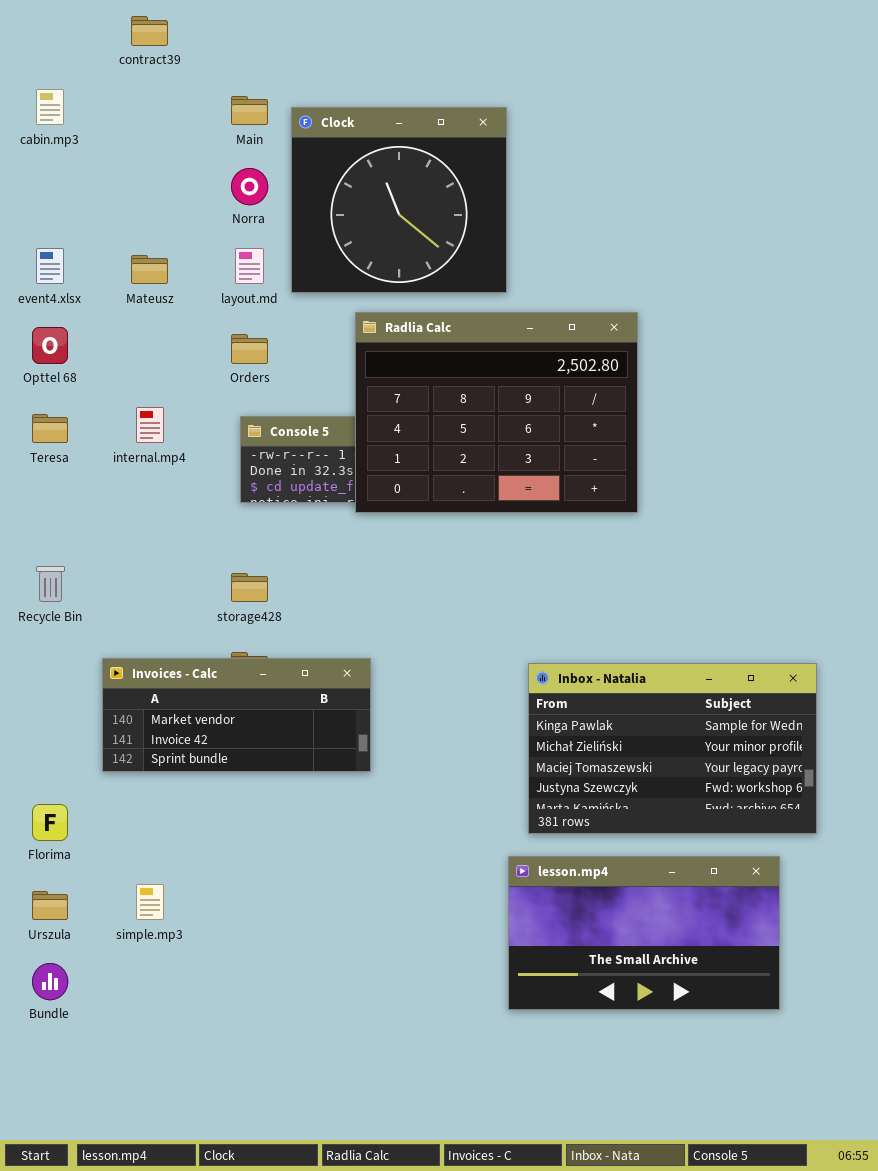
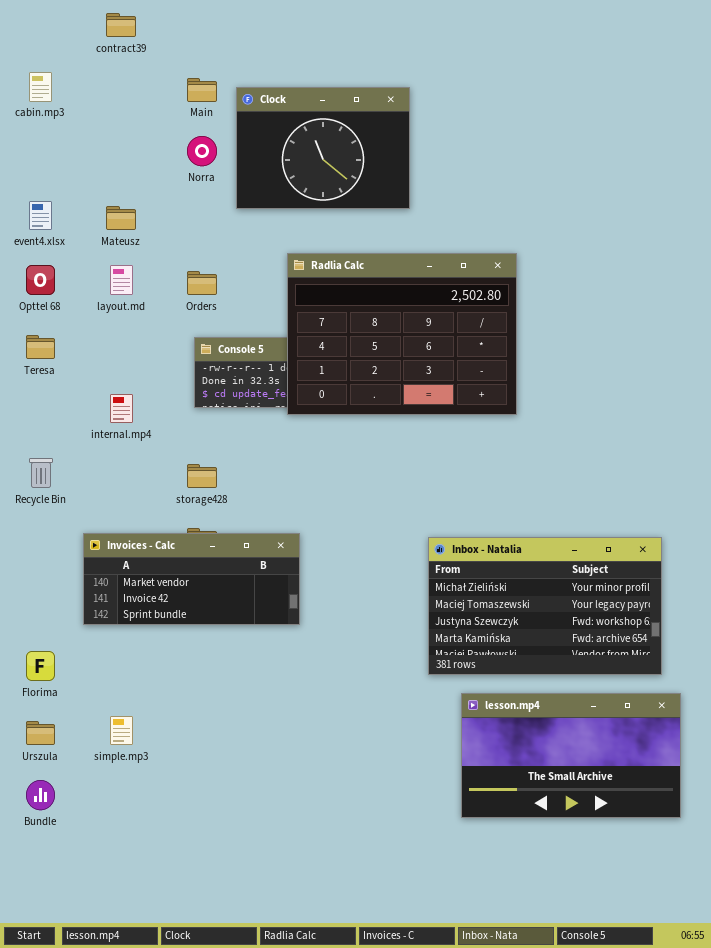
Clock: [291,107,507,293] -> [236,87,410,209], resized
layout.md: [235,248,264,284] -> [110,265,133,295], moved
internal.mp4: [136,407,164,443] -> [110,394,133,423], moved
Inbox - Natalia: [528,663,817,834] -> [428,537,662,675], scrolled down 1 row
lesson.mp4: [508,856,780,1010] -> [461,693,681,818], moved

